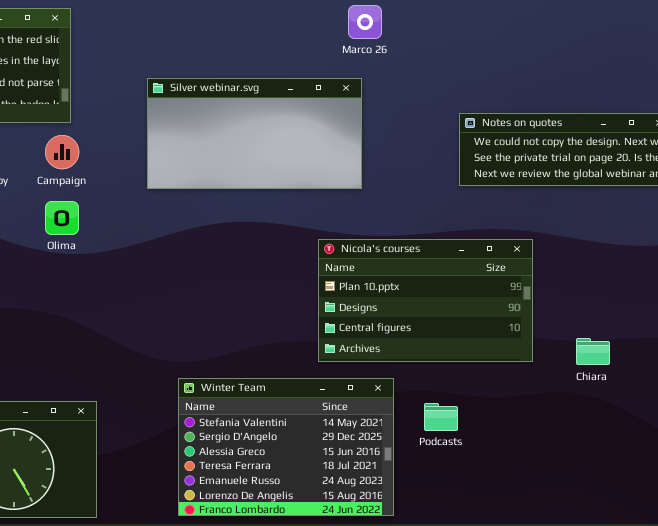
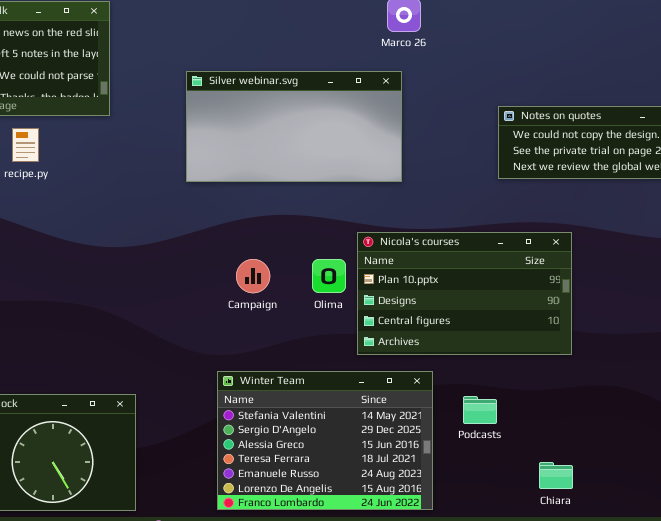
Campaign: [45,135,79,169] -> [236,259,270,293], moved
Olima: [45,201,79,235] -> [312,259,346,293], moved
Chiara: [576,338,610,365] -> [539,462,573,489], moved

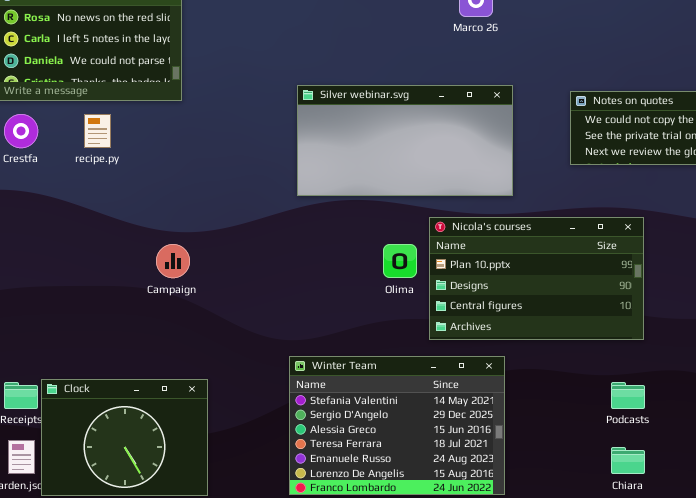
Silver webinar.svg: [186,71,402,182] -> [297,85,513,196], moved
Campaign: [236,259,270,293] -> [156,244,190,278], moved
Podcasts: [463,396,497,424] -> [611,382,645,409], moved

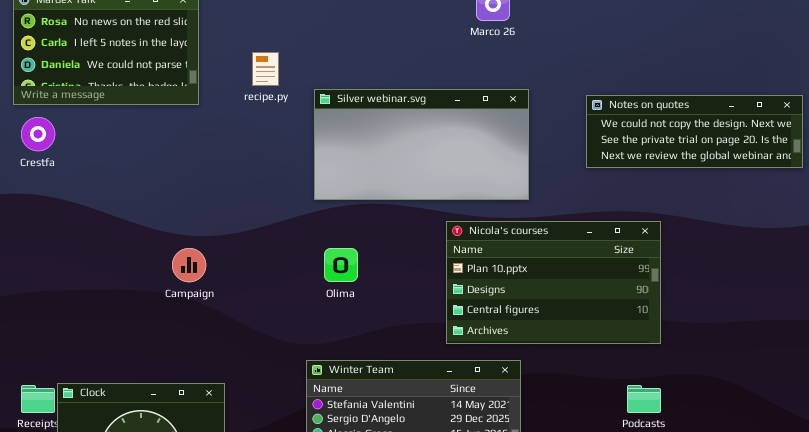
recipe.py: [84,114,111,148] -> [252,52,279,86], moved
Olima: [383,244,417,278] -> [324,248,358,282], moved

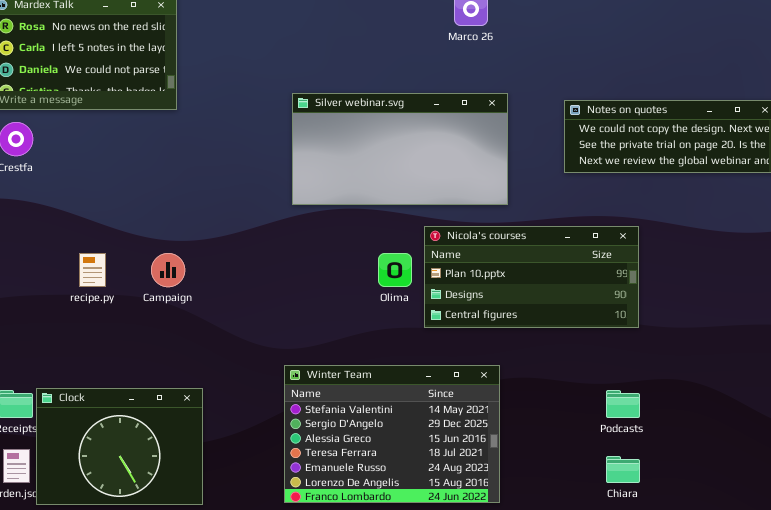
recipe.py: [252,52,279,86] -> [79,253,106,287], moved
Nicola's courses: [446,221,661,344] -> [424,226,639,328], resized
Olima: [324,248,358,282] -> [378,253,412,287], moved

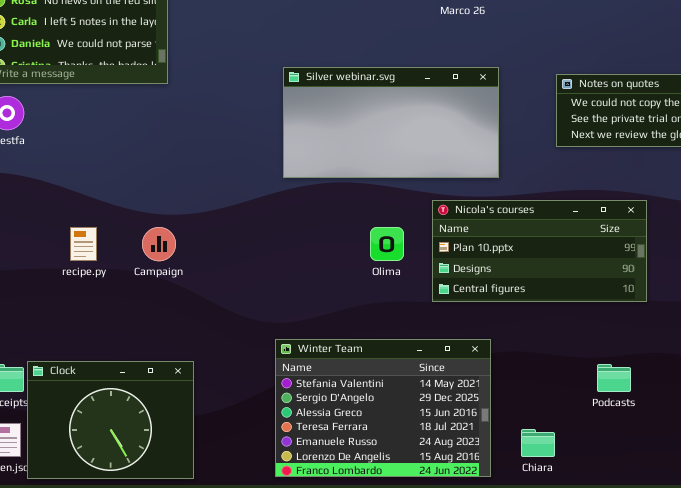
Nicola's courses: [424,226,639,328] -> [432,200,647,302], moved
Chiara: [606,456,640,483] -> [521,429,555,457], moved

